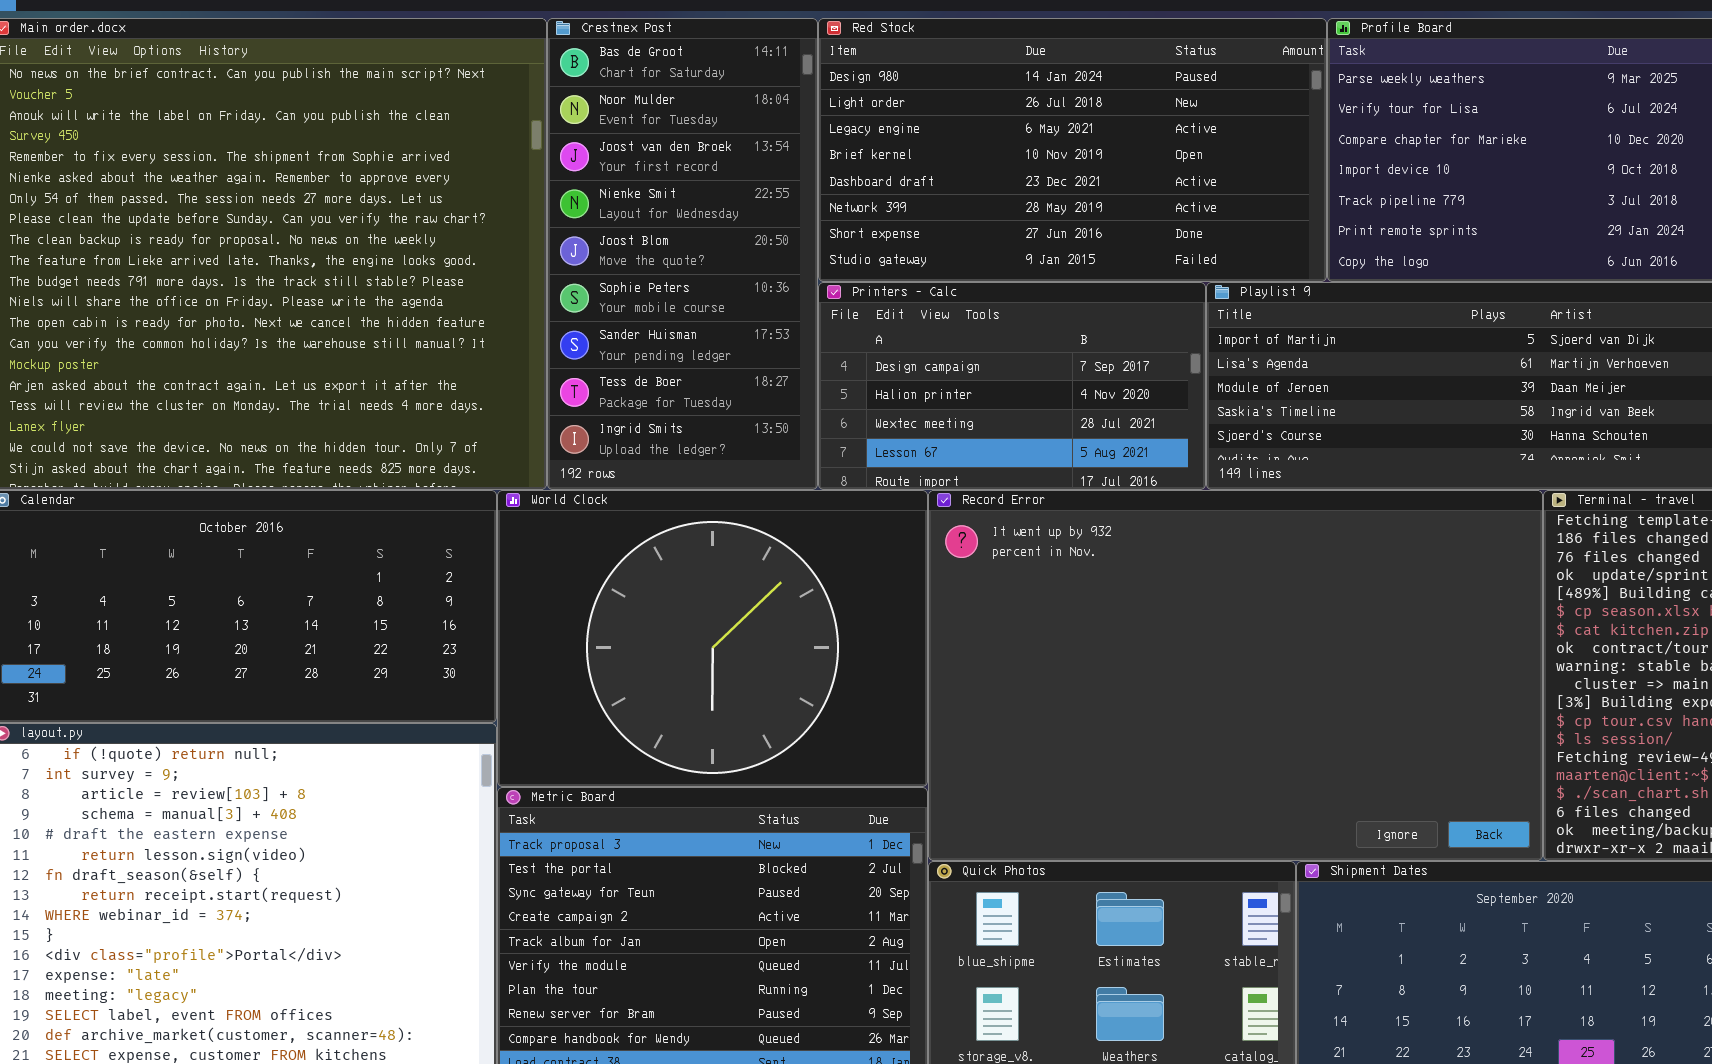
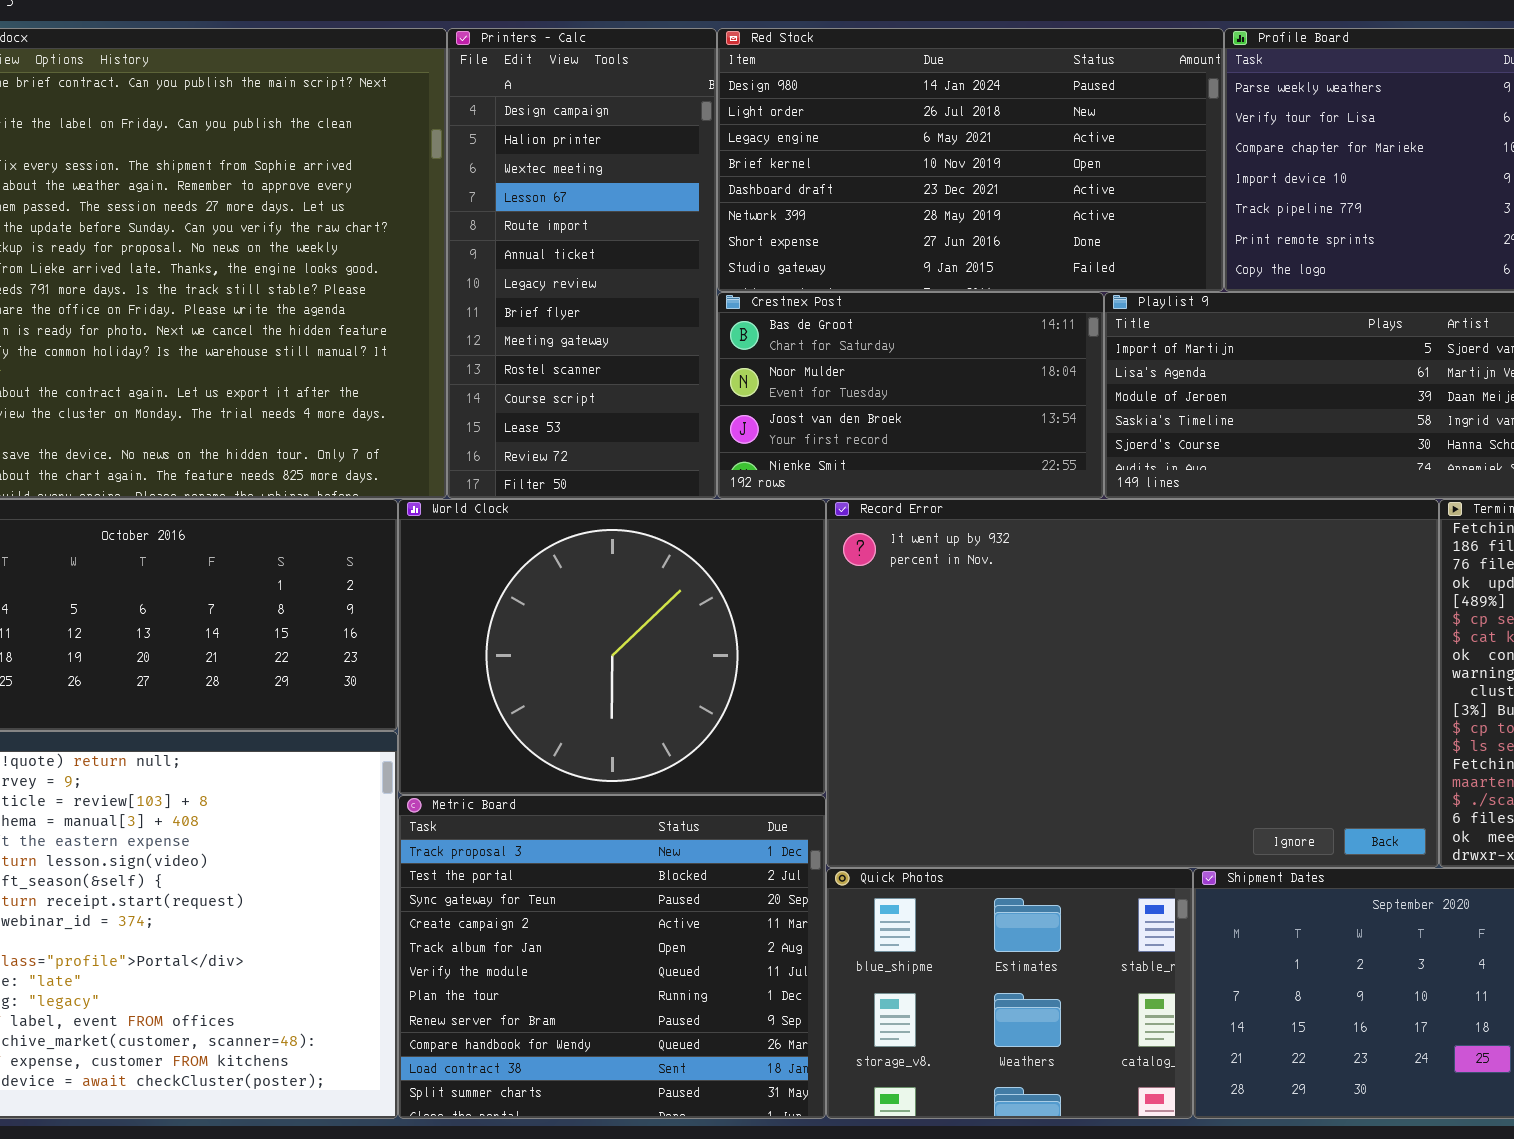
Crestnex Post: [547,18,818,490] -> [717,292,1104,499], moved, resized
Printers - Calc: [818,282,1206,490] -> [447,28,717,499], moved, resized

